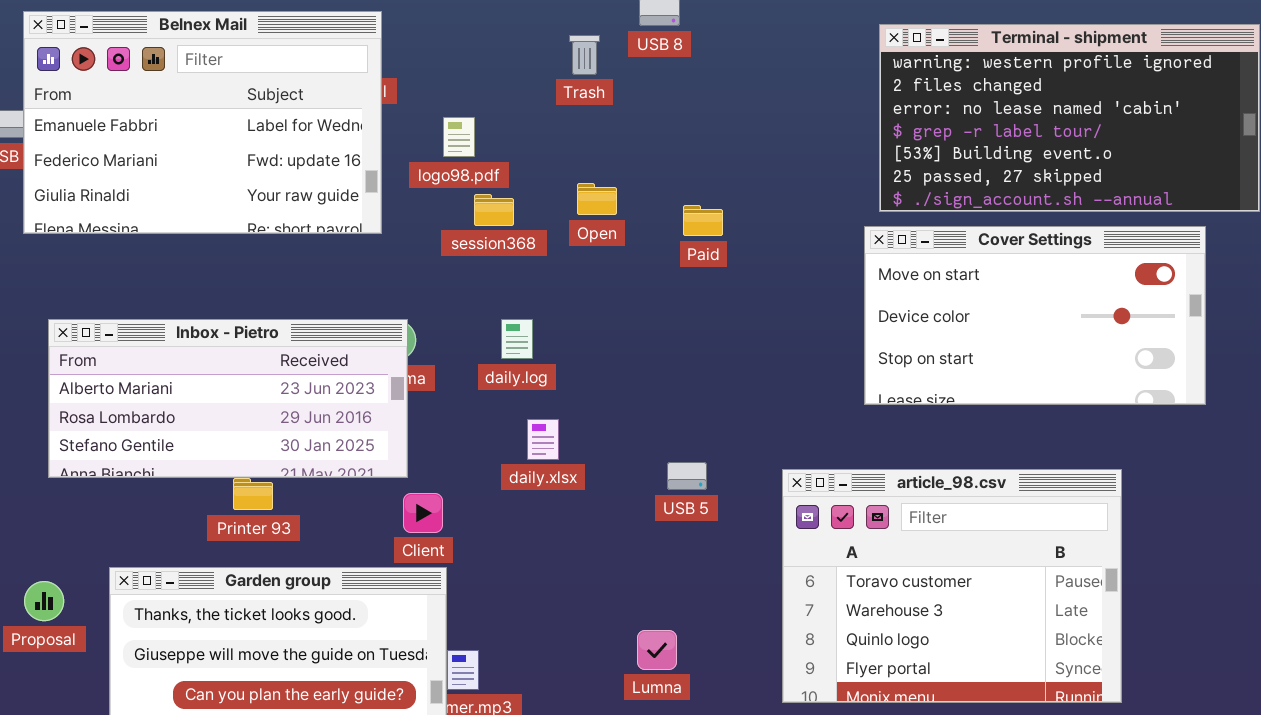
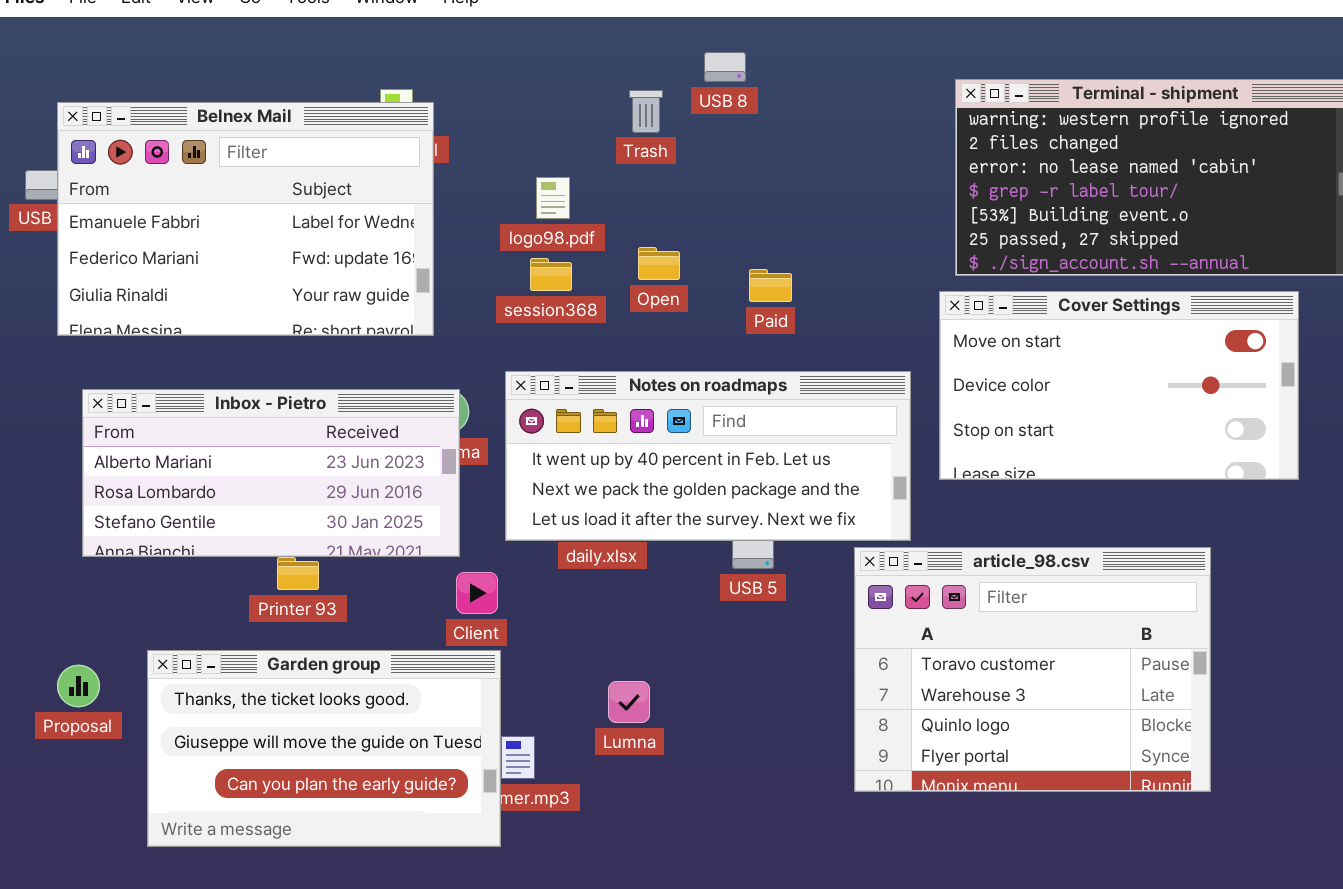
Belnex Mail: [23,11,382,234] -> [57,102,434,336], moved
logo98.pdf: [443,117,475,157] -> [536,177,570,219], moved
Notes on roadmaps: none -> [505,371,911,541], opened
Lumna: [637,630,677,670] -> [608,681,650,723], moved

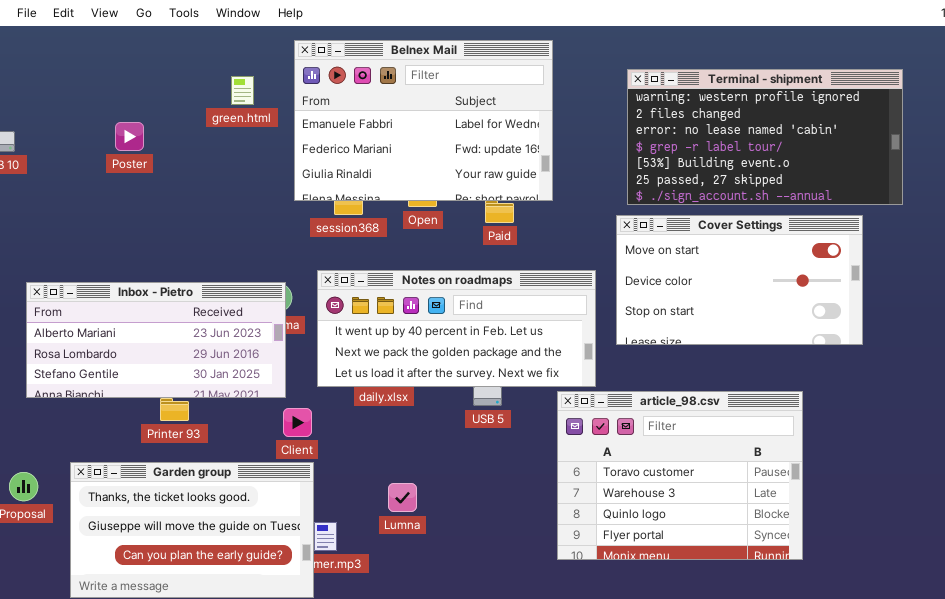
Belnex Mail: [57,102,434,336] -> [294,40,553,201], moved

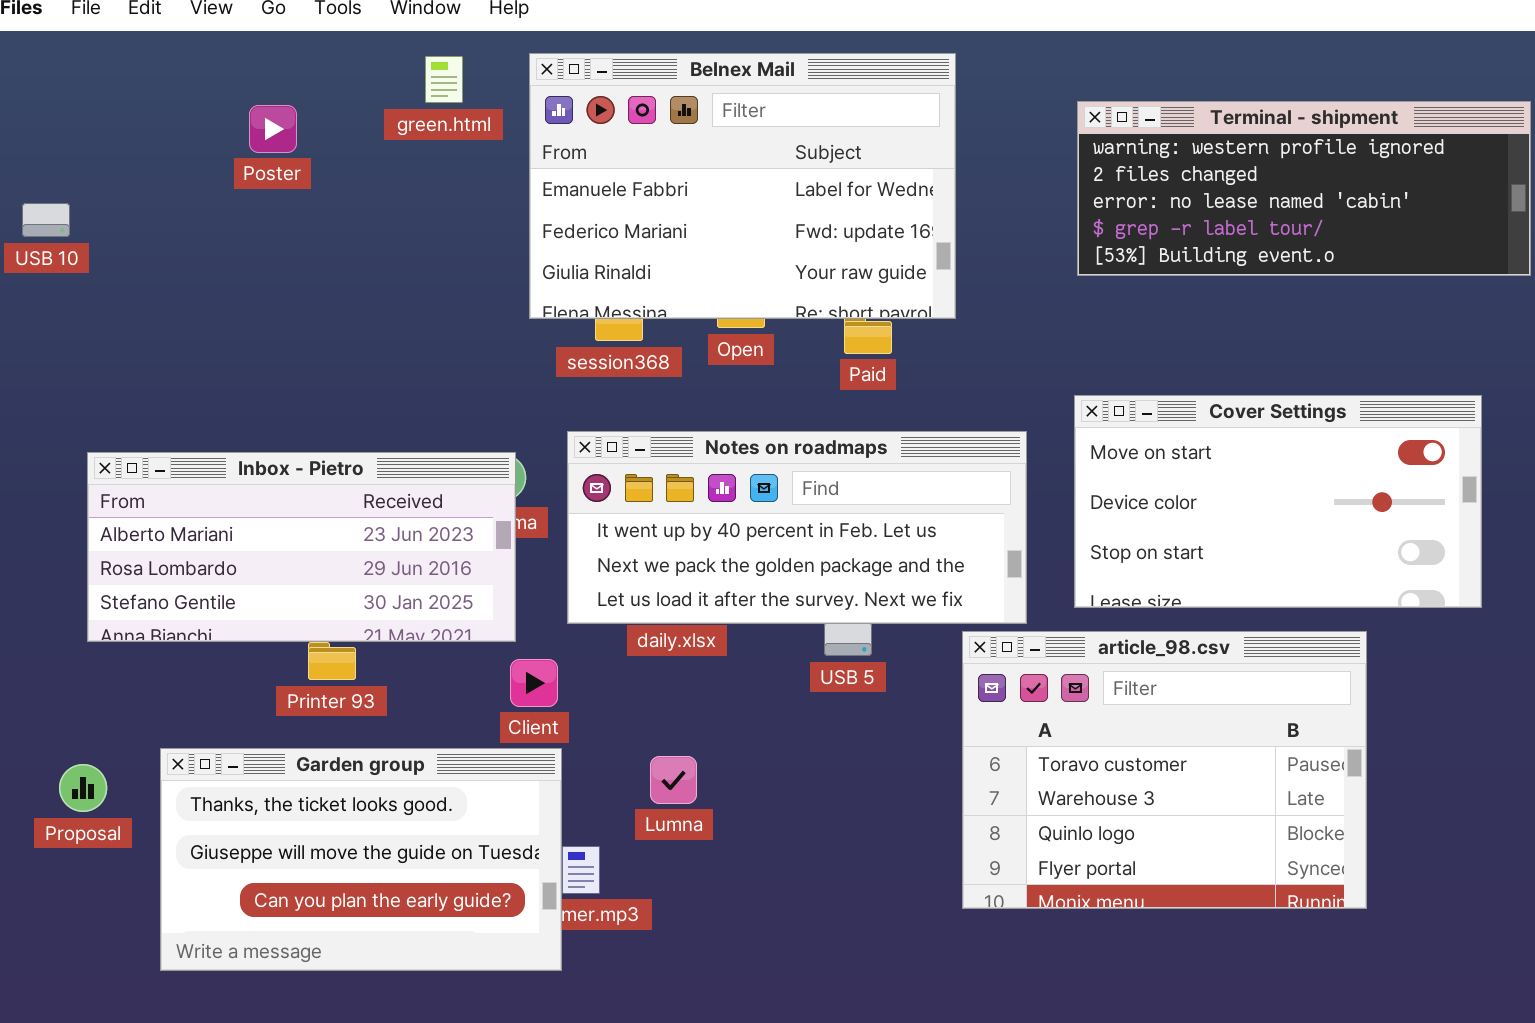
Terminal - shipment: [627,69,903,205] -> [1077,101,1531,276], resized
green.html: [231,76,254,105] -> [425,56,463,103], moved
Poster: [115,122,144,151] -> [249,105,297,153], moved
Cover Settings: [616,215,863,345] -> [1074,395,1482,608], moved
Lumna: [388,483,417,512] -> [650,756,697,804], moved

